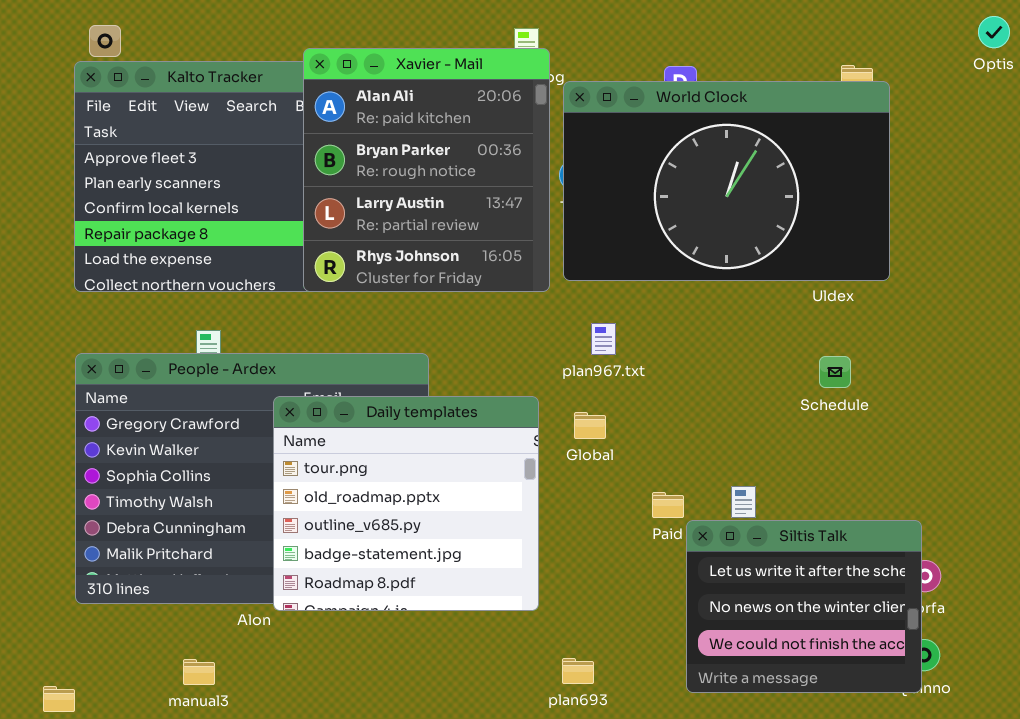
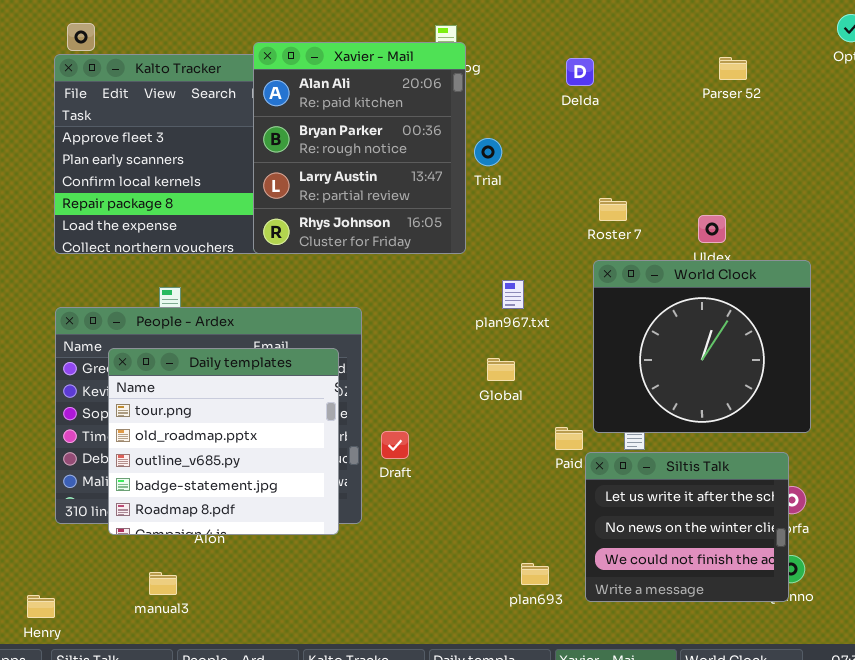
World Clock: [563,81,890,281] -> [593,260,811,433], moved, resized
Daily templates: [273,396,539,611] -> [108,348,339,535], moved
plan693: [562,658,594,684] -> [521,563,549,585], moved

